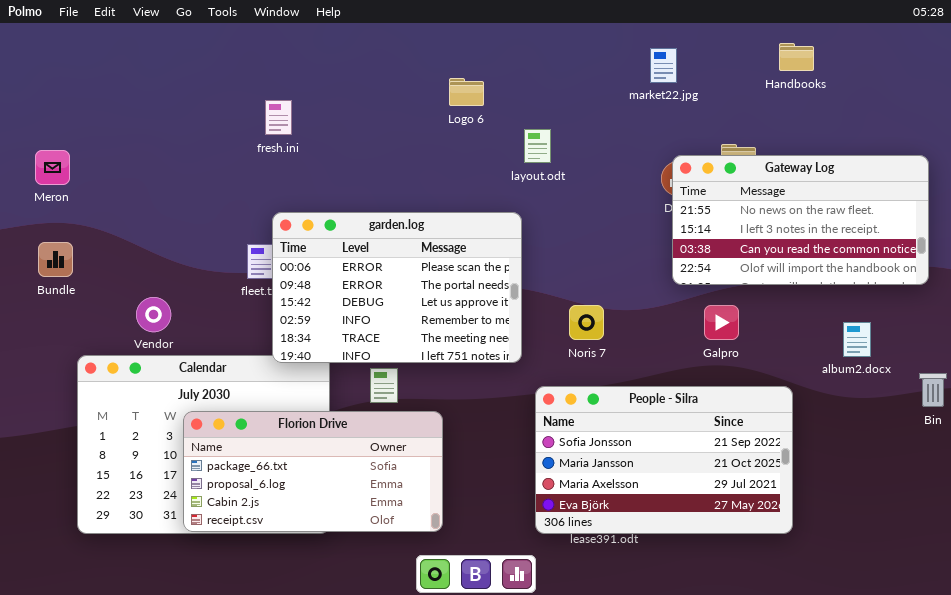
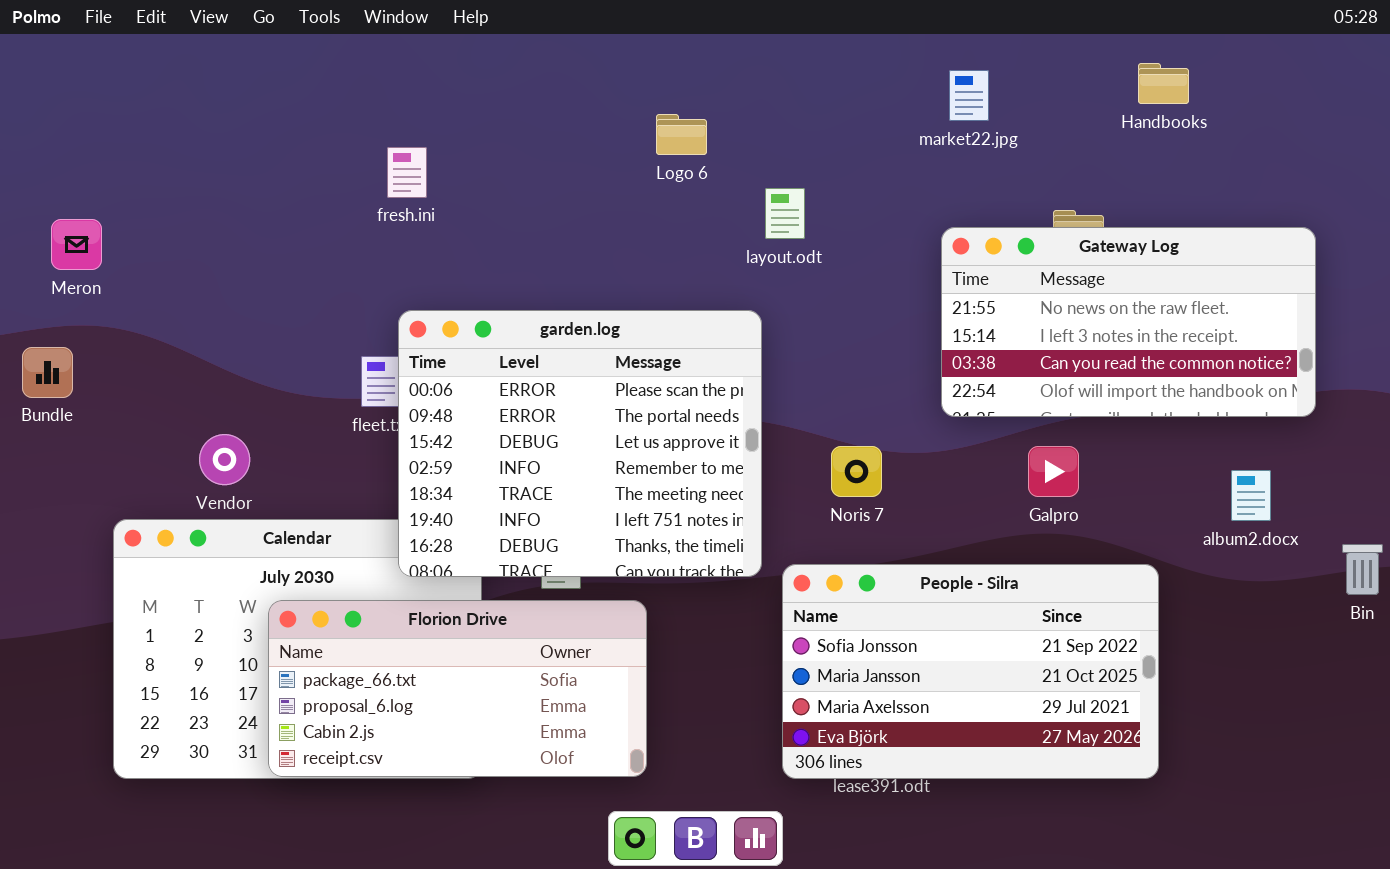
Gateway Log: [672,155,929,285] -> [941,227,1316,417], moved
garden.log: [272,212,522,363] -> [398,310,762,577], resized
Bundle: [38,242,73,277] -> [22,347,73,398], moved

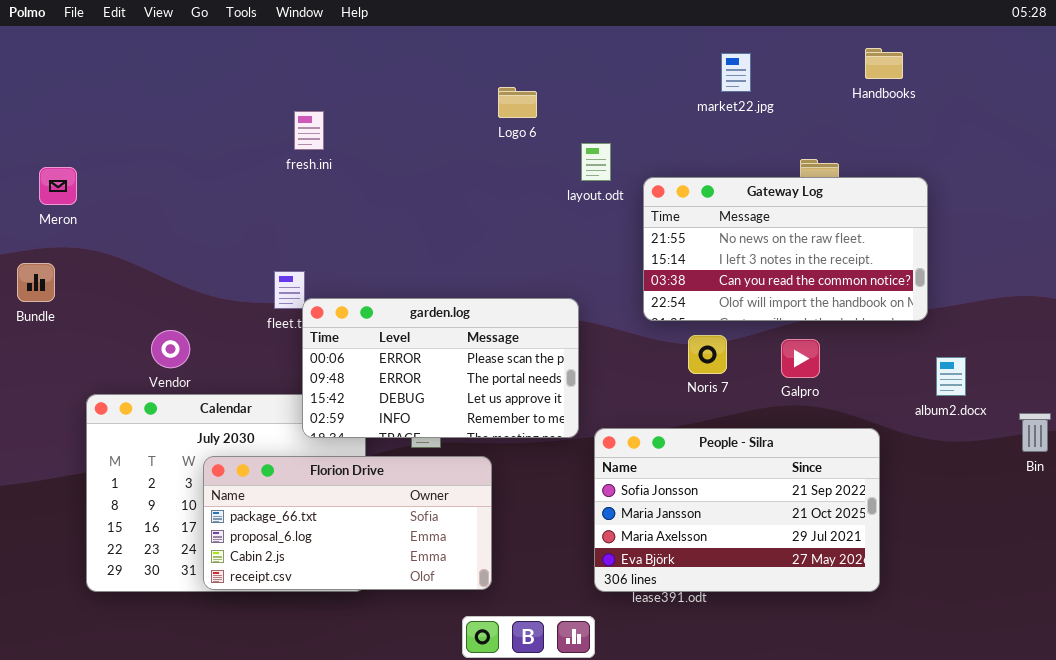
Gateway Log: [941,227,1316,417] -> [643,177,928,321], moved
garden.log: [398,310,762,577] -> [302,298,579,438], resized
Noris 7: [831,446,882,497] -> [688,335,727,374], moved

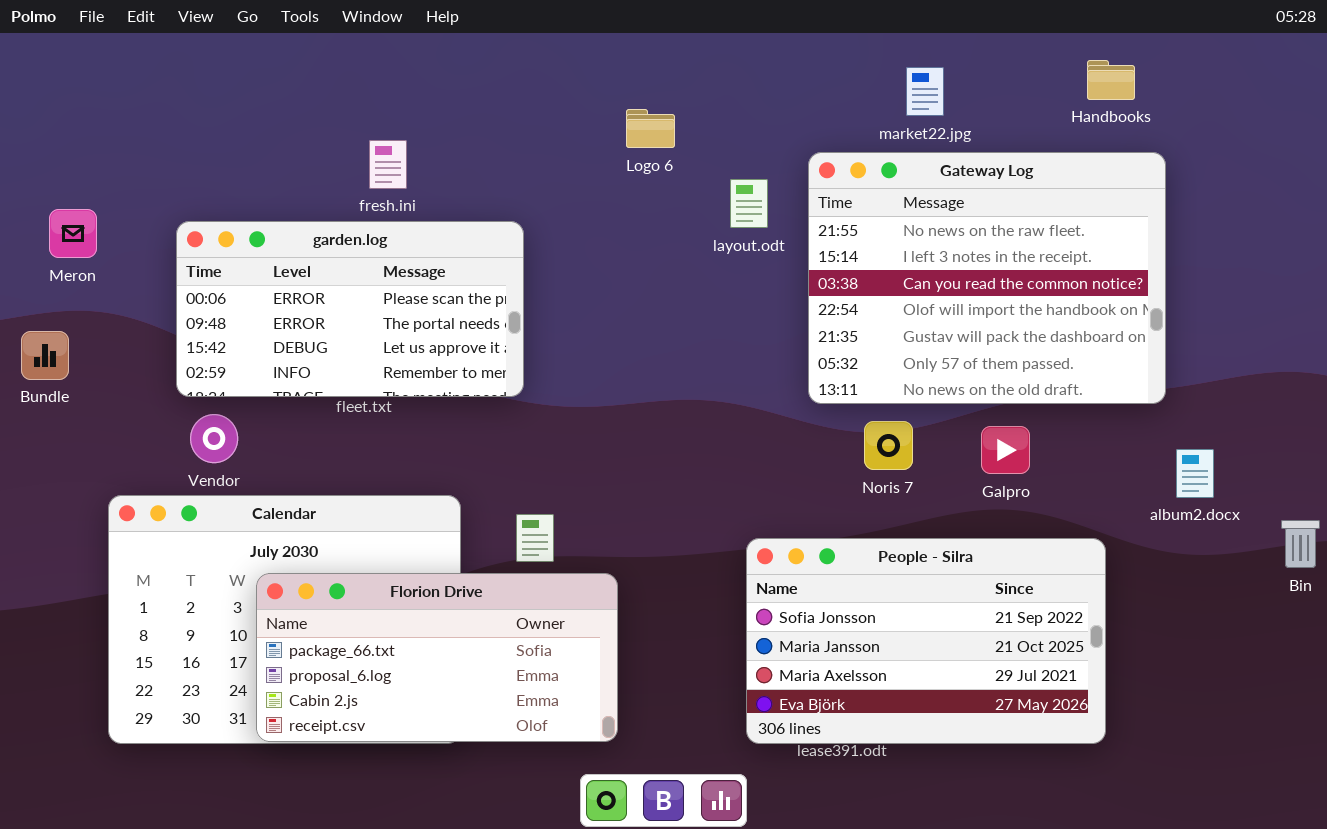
Gateway Log: [643,177,928,321] -> [808,152,1166,404], resized
garden.log: [302,298,579,438] -> [176,221,524,397], moved

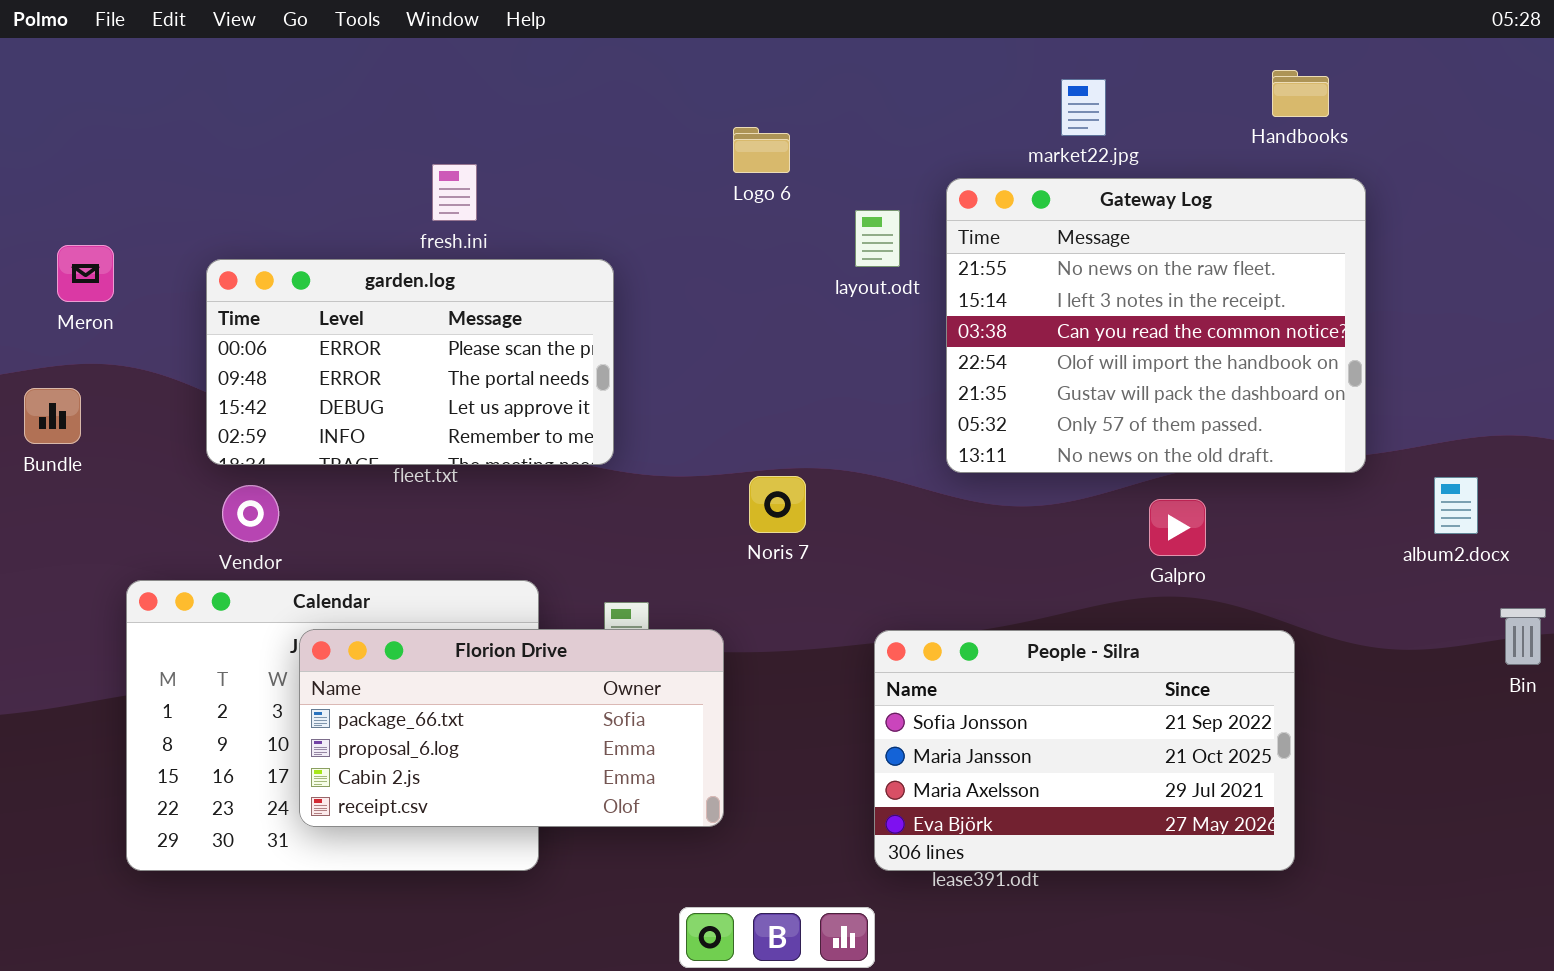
Noris 7: [864,421,913,470] -> [749,476,806,533], moved
album2.docx: [1176,449,1214,498] -> [1434,477,1478,534], moved
Florion Drive: [256,573,618,742] -> [299,629,724,827], moved

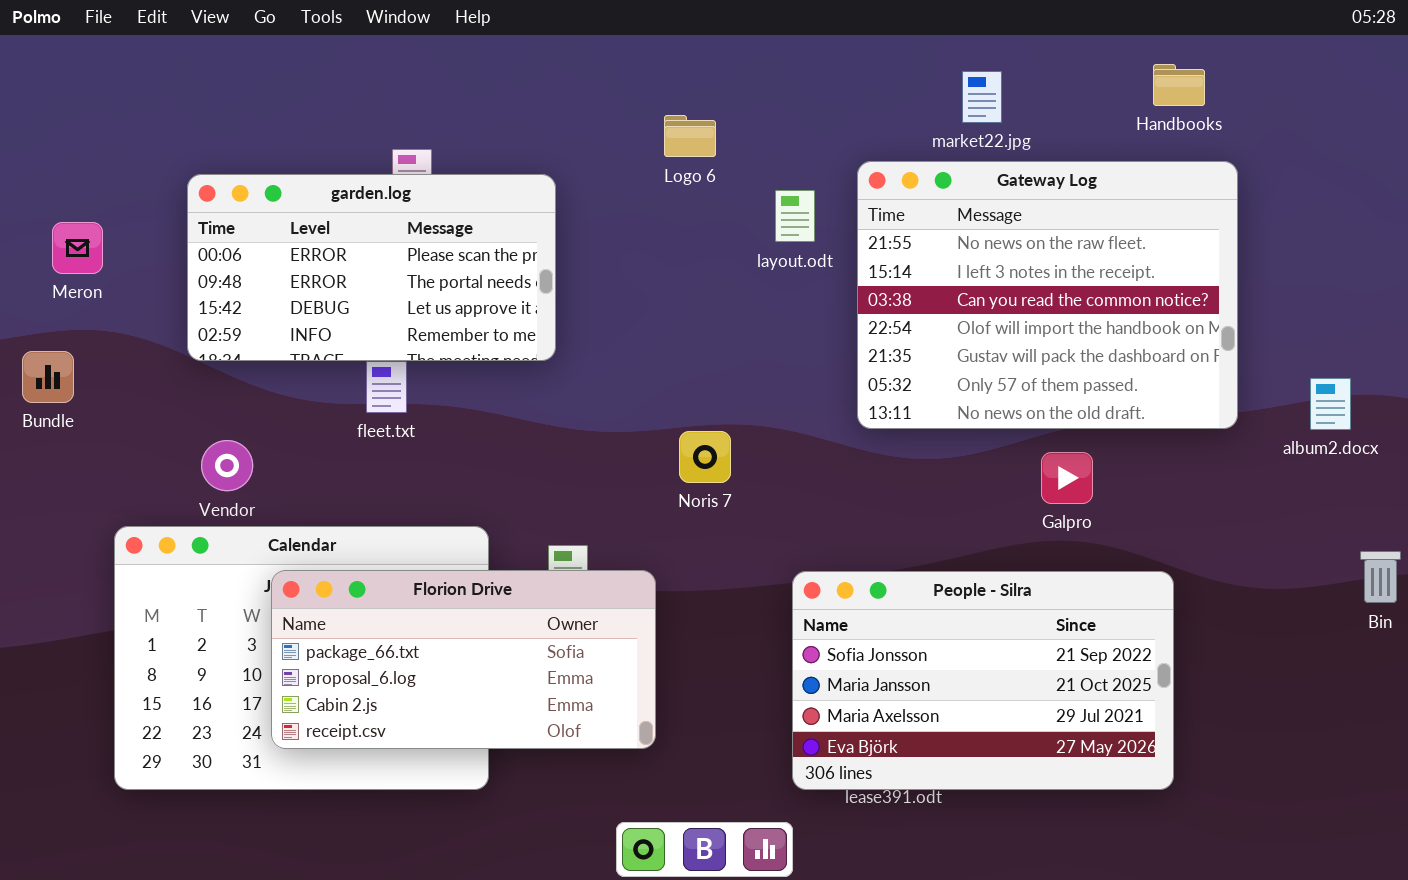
garden.log: [206,259,614,465] -> [187,174,556,361], moved
album2.docx: [1434,477,1478,534] -> [1310,378,1351,430], moved

